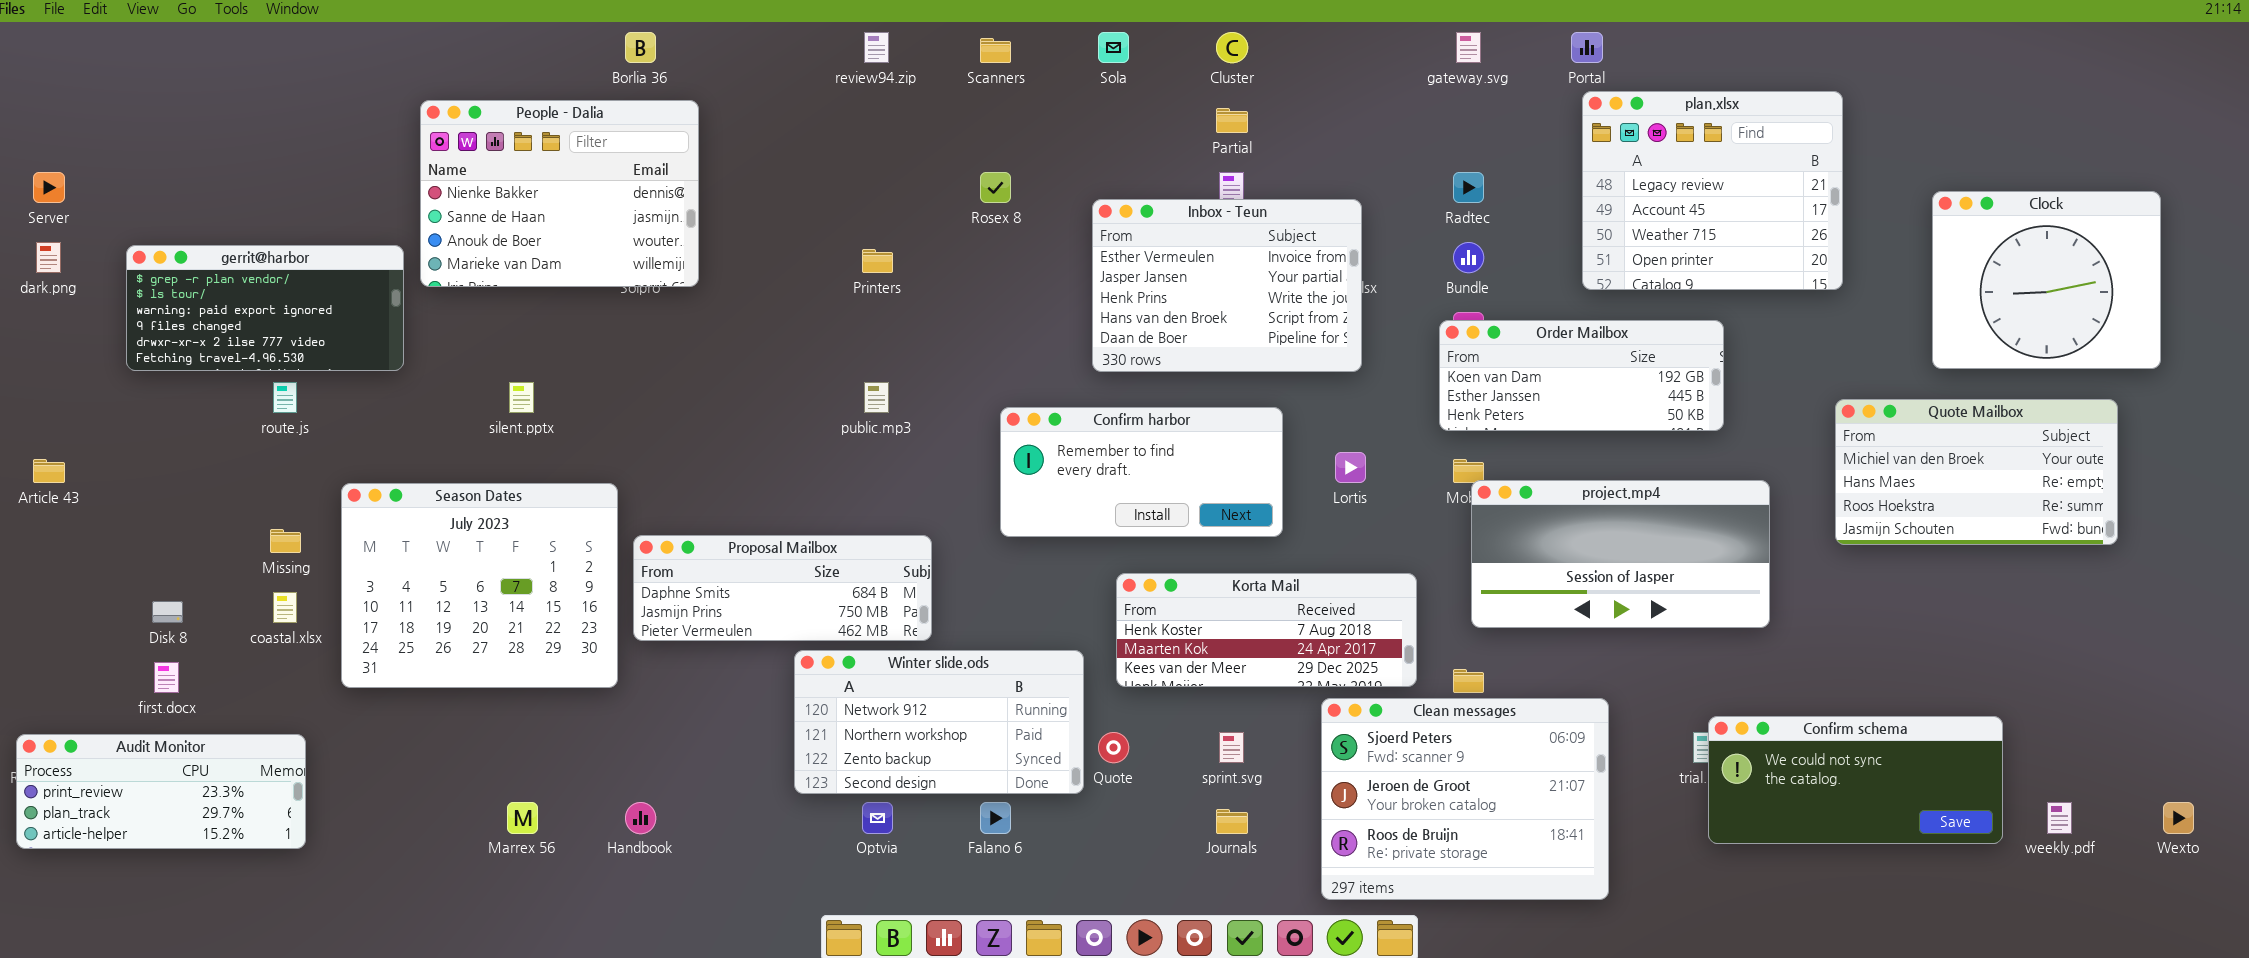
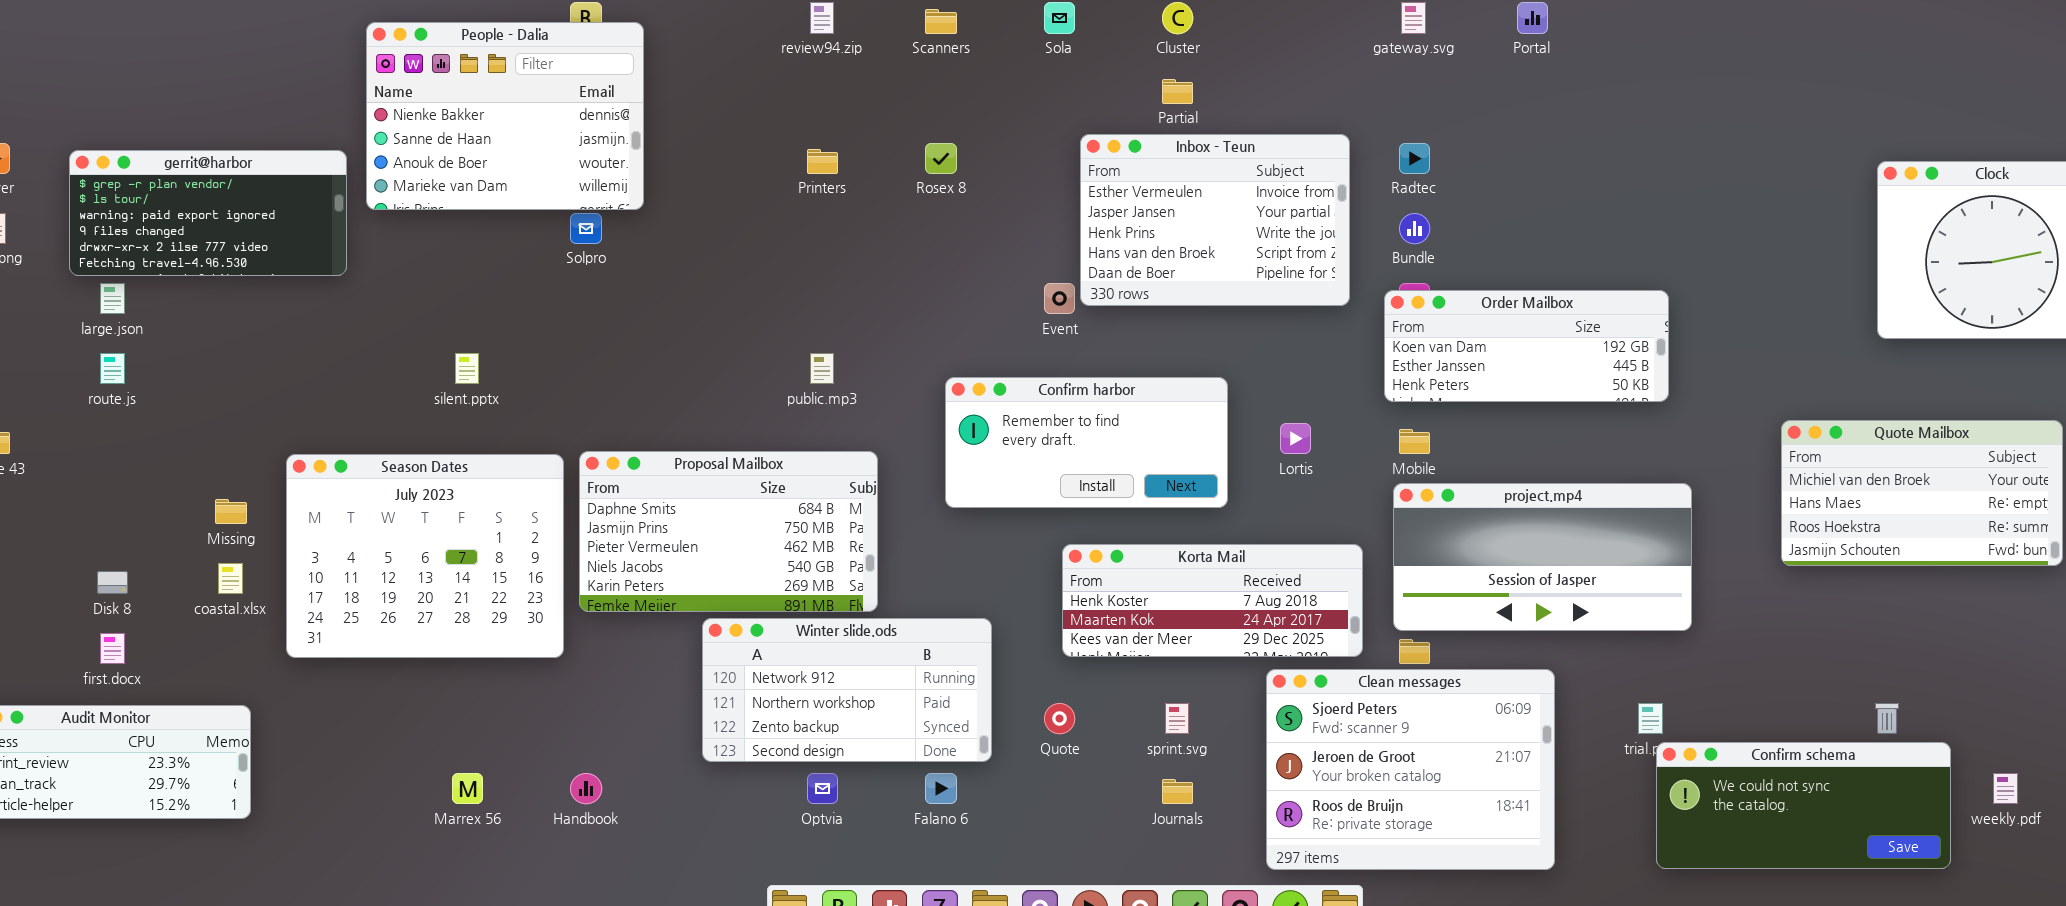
plan.xlsx: [1582,91,1843,290] -> none, closed
People - Dalia: [420,100,699,287] -> [366,22,644,210], moved
Inbox - Teun: [1092,199,1362,372] -> [1080,134,1350,306], moved
gerrit@harbor: [126,245,404,371] -> [69,150,347,276], moved
Printers: [862,249,893,273] -> [807,149,838,174], moved
route.js: [273,382,297,413] -> [100,353,125,384], moved
Quote Mailbox: [1835,399,2118,545] -> [1781,420,2063,566], moved
project.mp4: [1471,480,1770,628] -> [1393,483,1692,631], moved
Proposal Mailbox: [633,535,932,641] -> [579,451,878,612], resized
Winter slide.ods: [794,650,1084,794] -> [702,618,992,762], moved
Confirm schema: [1708,716,2003,844] -> [1656,742,1951,869], moved

